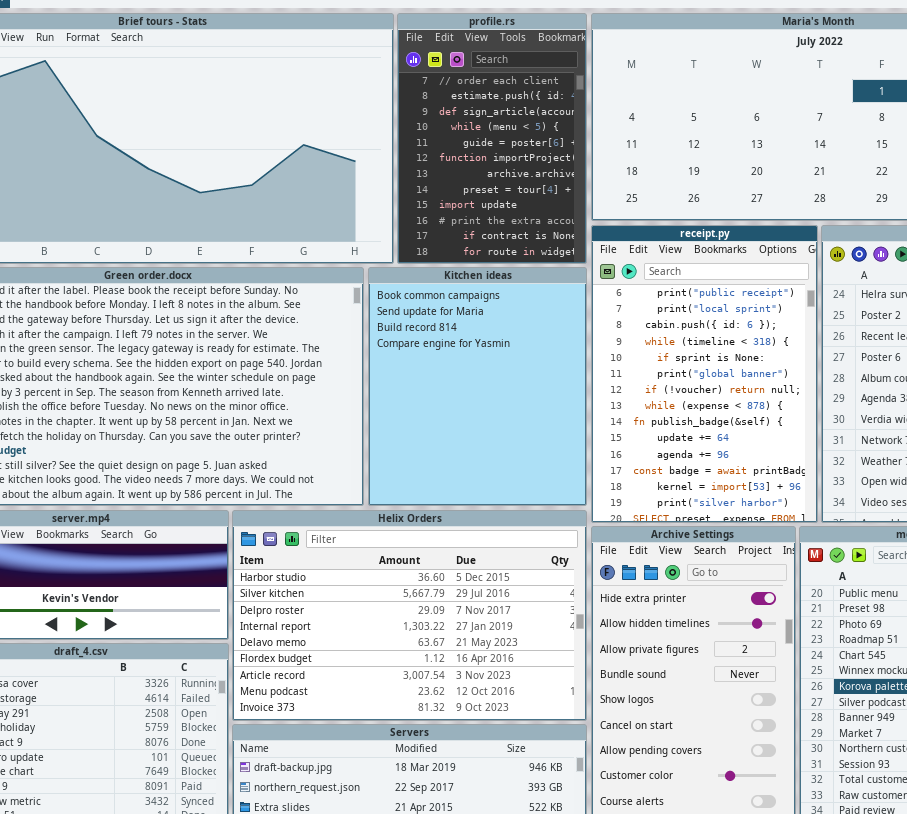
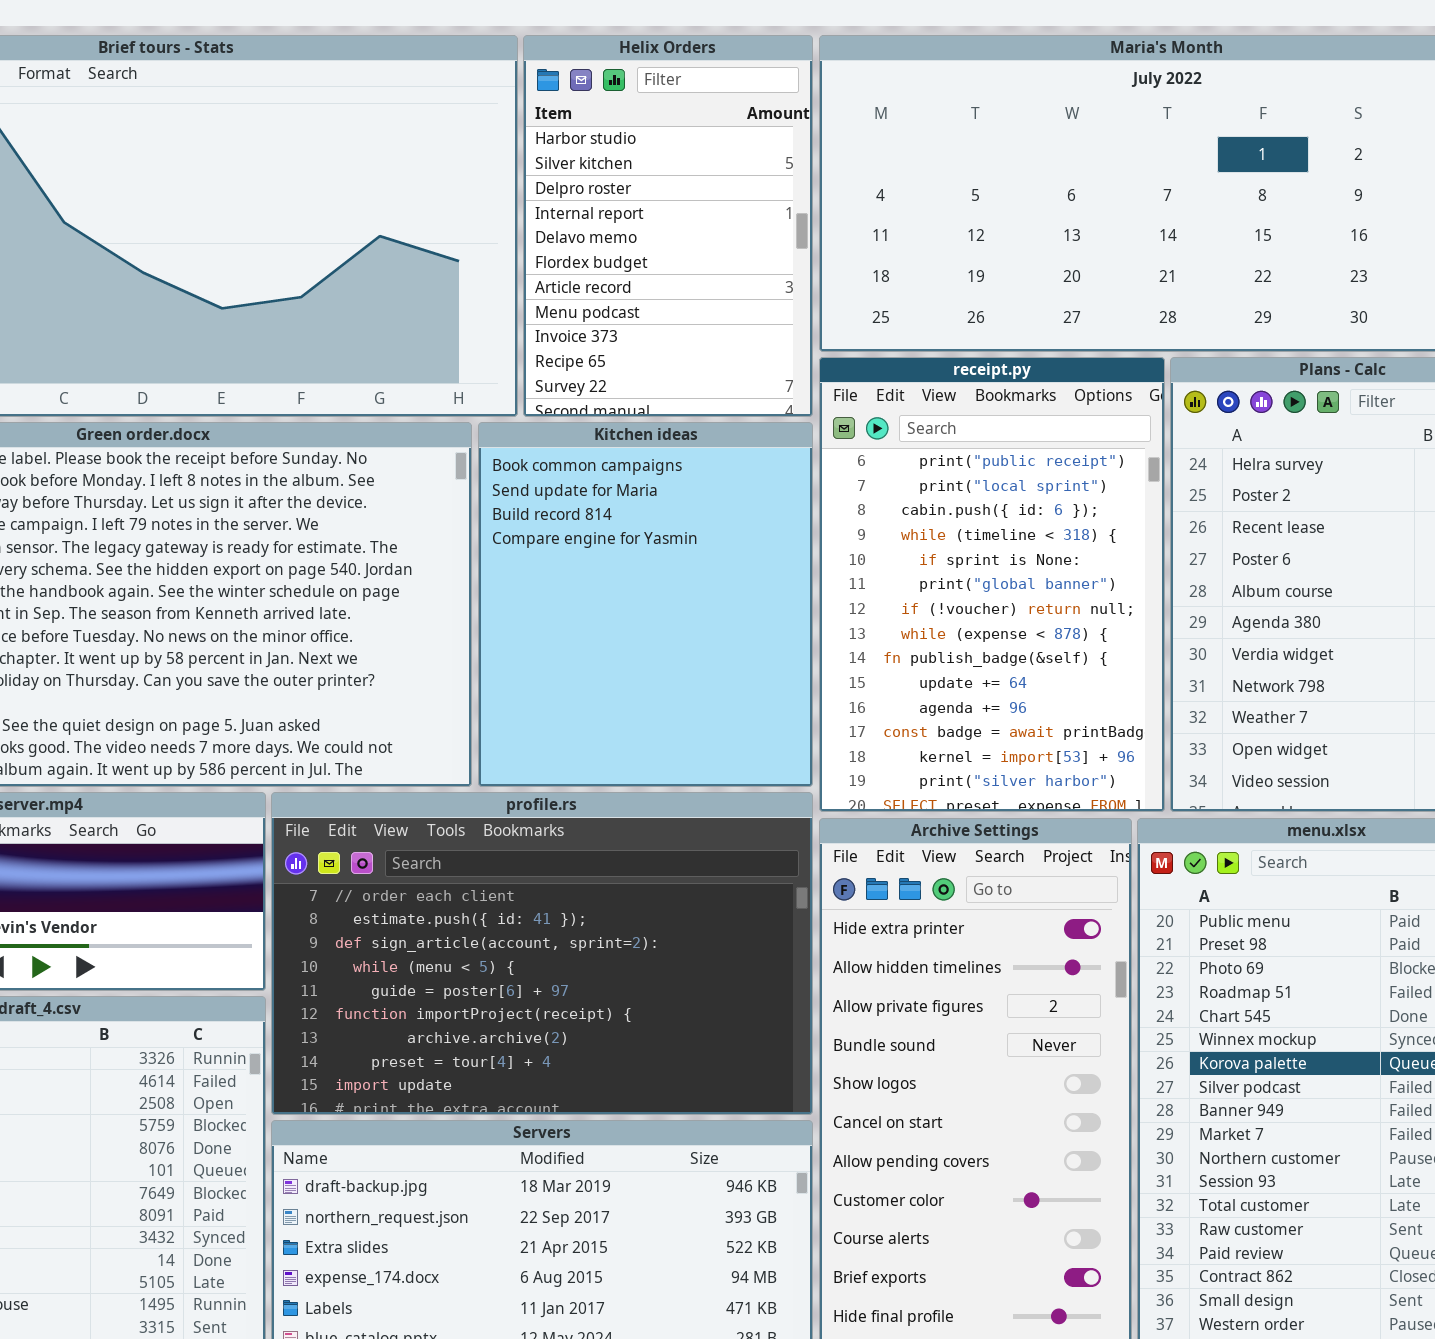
profile.rs: [397,13,587,264] -> [271,792,813,1115], moved, resized
Helix Orders: [232,510,587,721] -> [523,35,813,417], moved, resized

